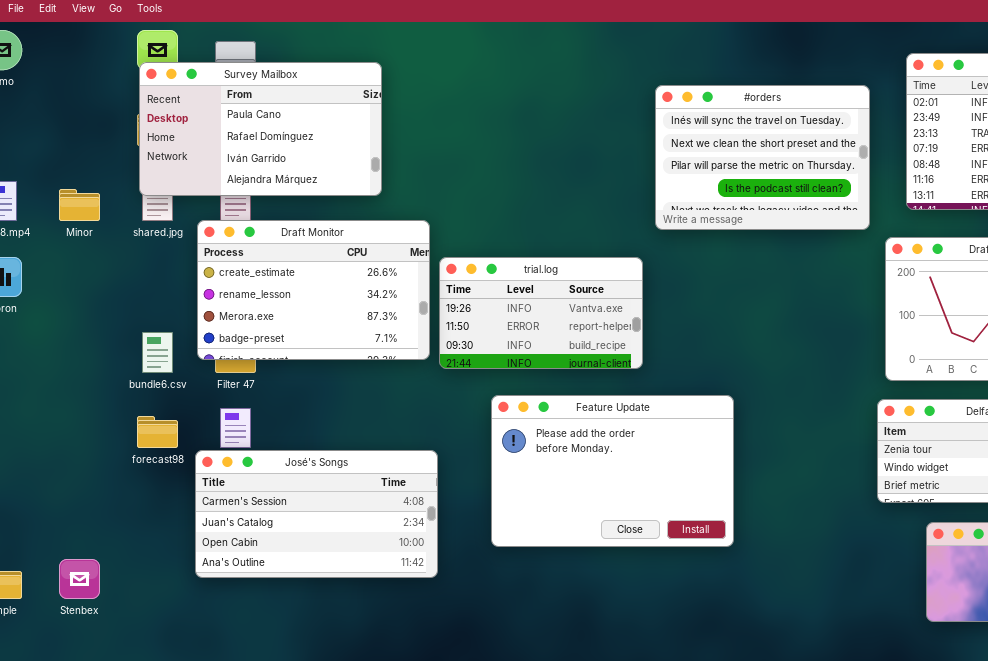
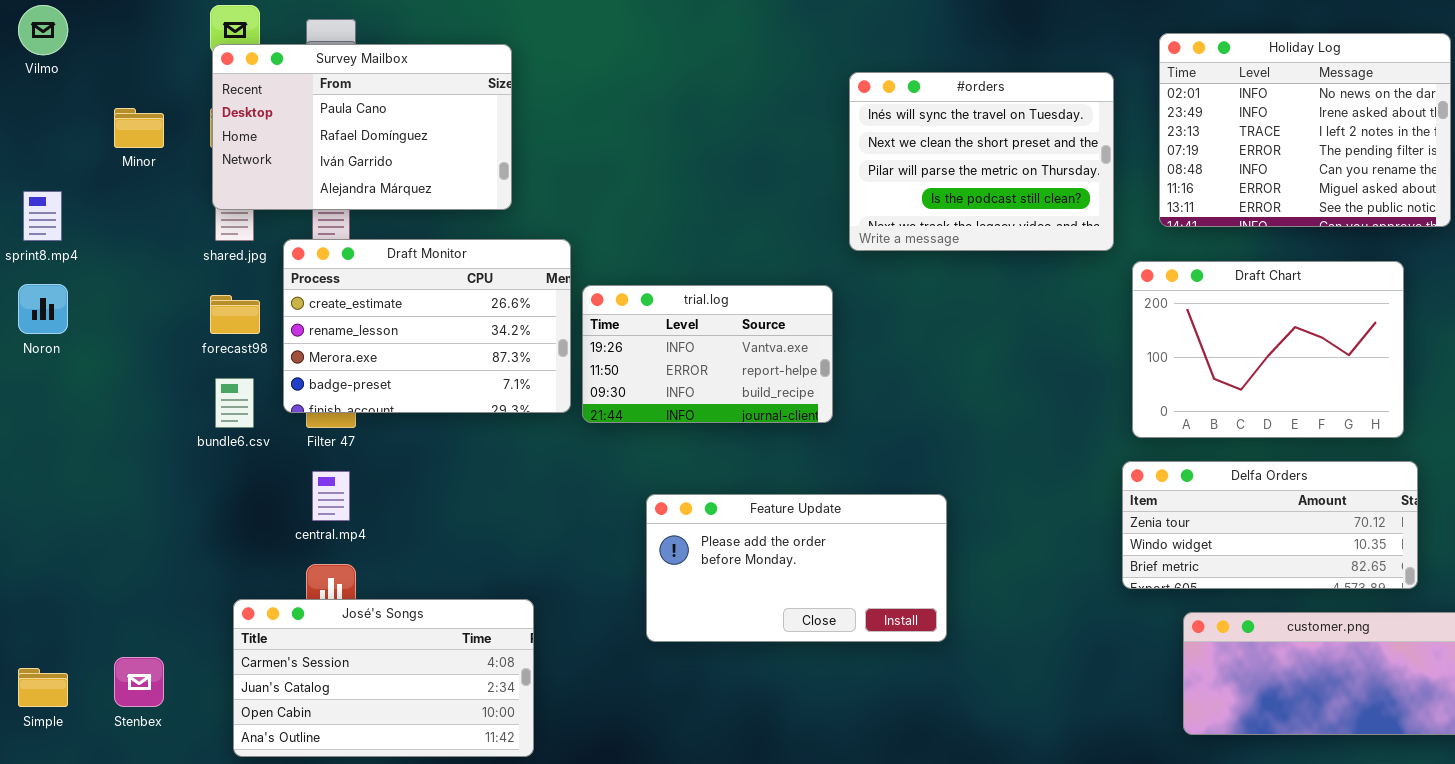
Minor: [59,189,100,221] -> [114,108,164,148], moved
Feature Update: [491,395,734,547] -> [646,494,947,642], resized
forecast98: [137,416,178,448] -> [210,295,260,334], moved
José's Songs: [195,450,438,578] -> [233,599,534,757], moved

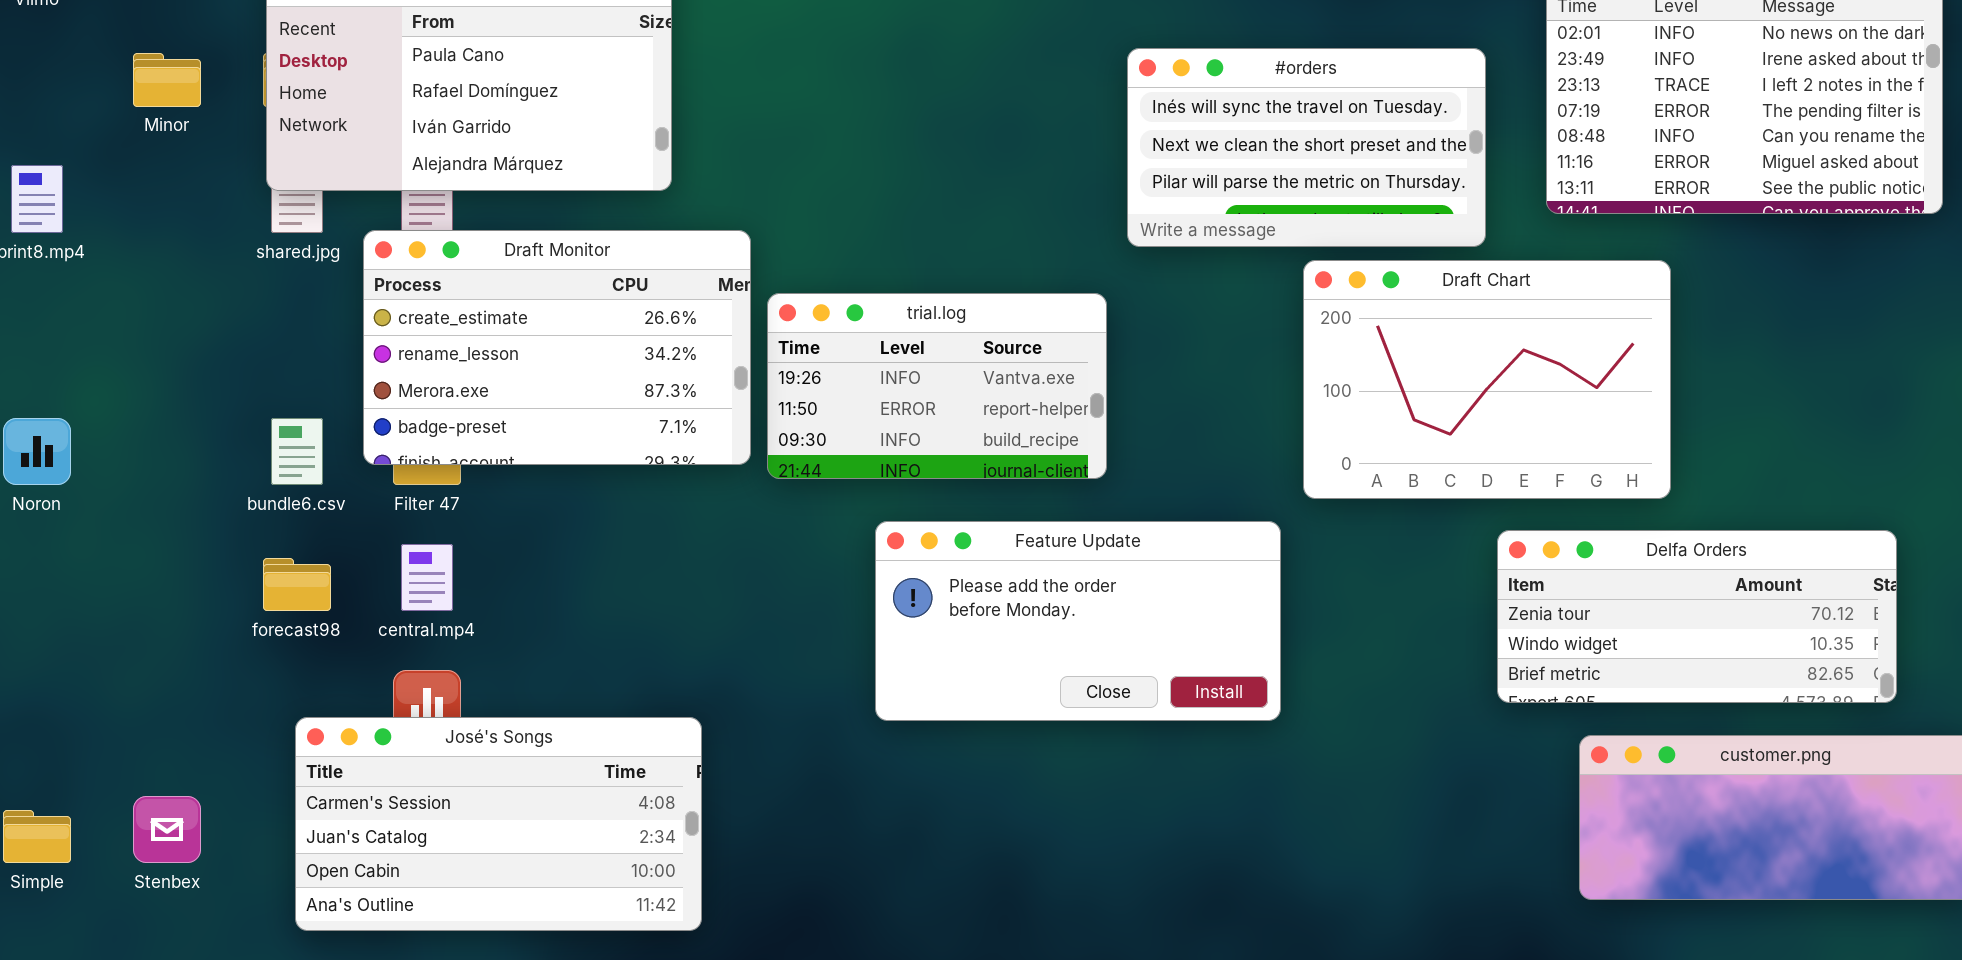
#orders: [849,72,1114,251] -> [1127,48,1486,247], resized
Draft Chart: [1132,261,1404,438] -> [1303,260,1671,499], moved
Noron: [18,284,68,334] -> [3,418,71,485], moved
forecast98: [210,295,260,334] -> [263,558,331,611], moved
Feature Update: [646,494,947,642] -> [875,521,1281,721], moved

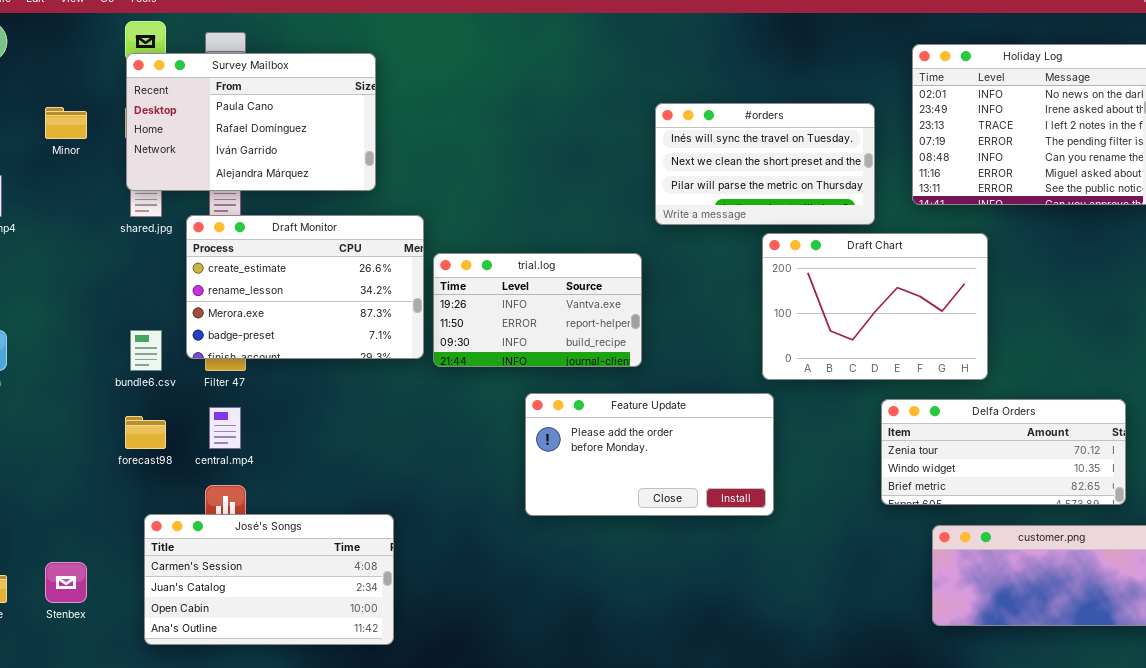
Feature Update: [875,521,1281,721] -> [525,393,774,516], moved

